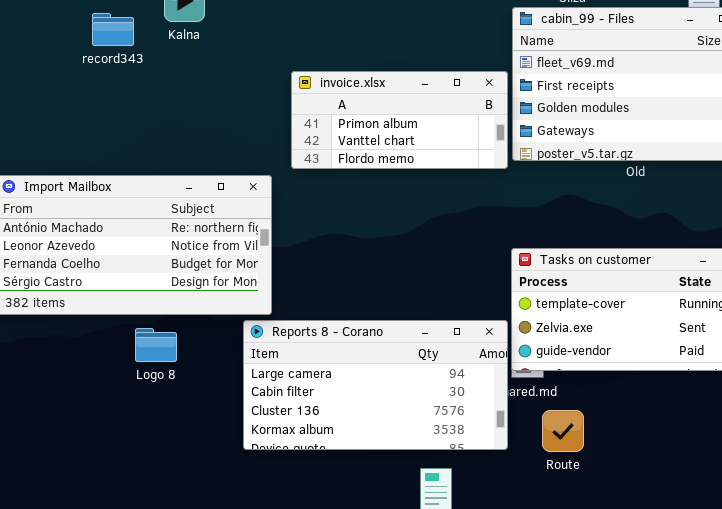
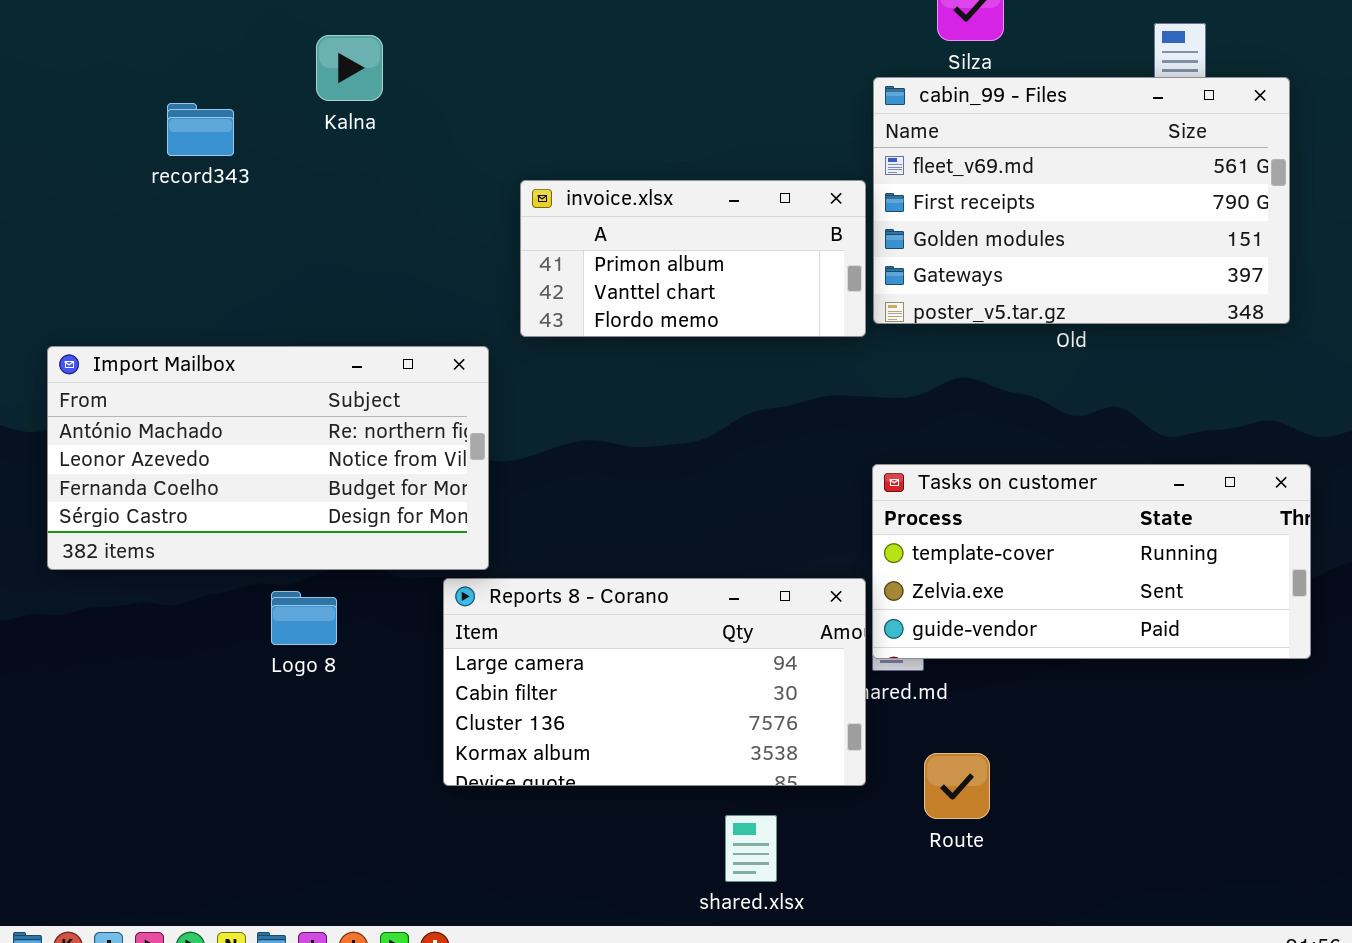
record343: [92,13,134,46] -> [167,103,234,156], moved
Route: [542,410,584,452] -> [924,753,990,819], moved

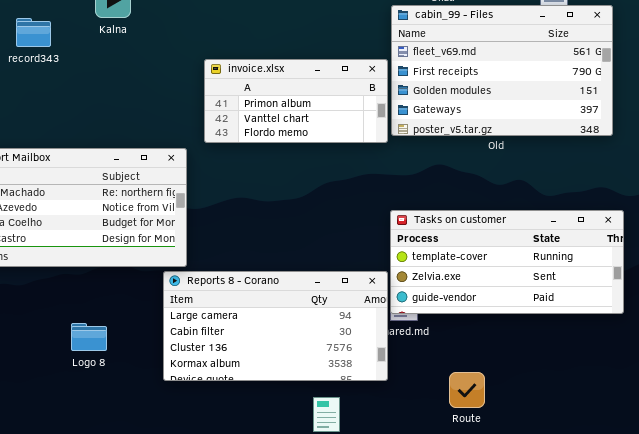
Logo 8: [271,591,337,645] -> [71,323,107,351], moved
Route: [924,753,990,819] -> [449,372,485,408], moved

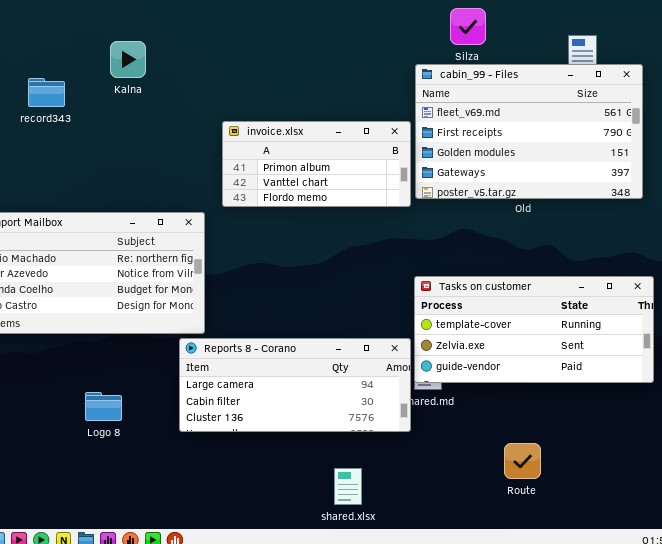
Reports 8 - Corano: [163,271,388,381] -> [179,338,411,432], resized
Route: [449,372,485,408] -> [504,443,541,479], moved

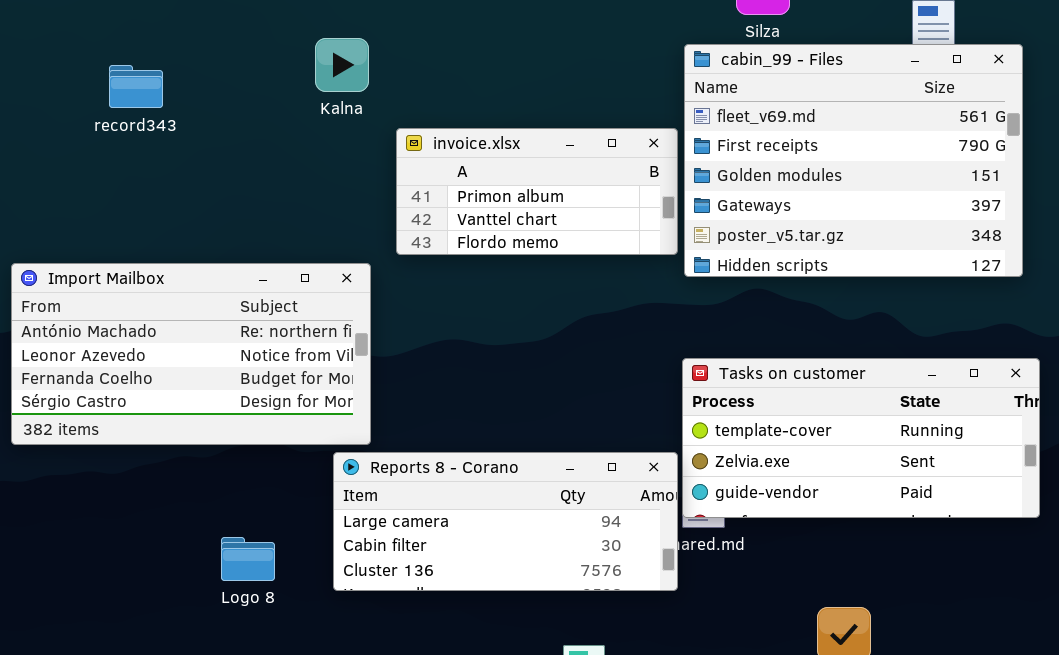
Kalna: [110,41,146,78] -> [315,38,369,92], moved
cabin_99 - Files: [415,64,643,199] -> [684,44,1023,277], resized
Logo 8: [85,392,122,421] -> [221,537,275,581], moved

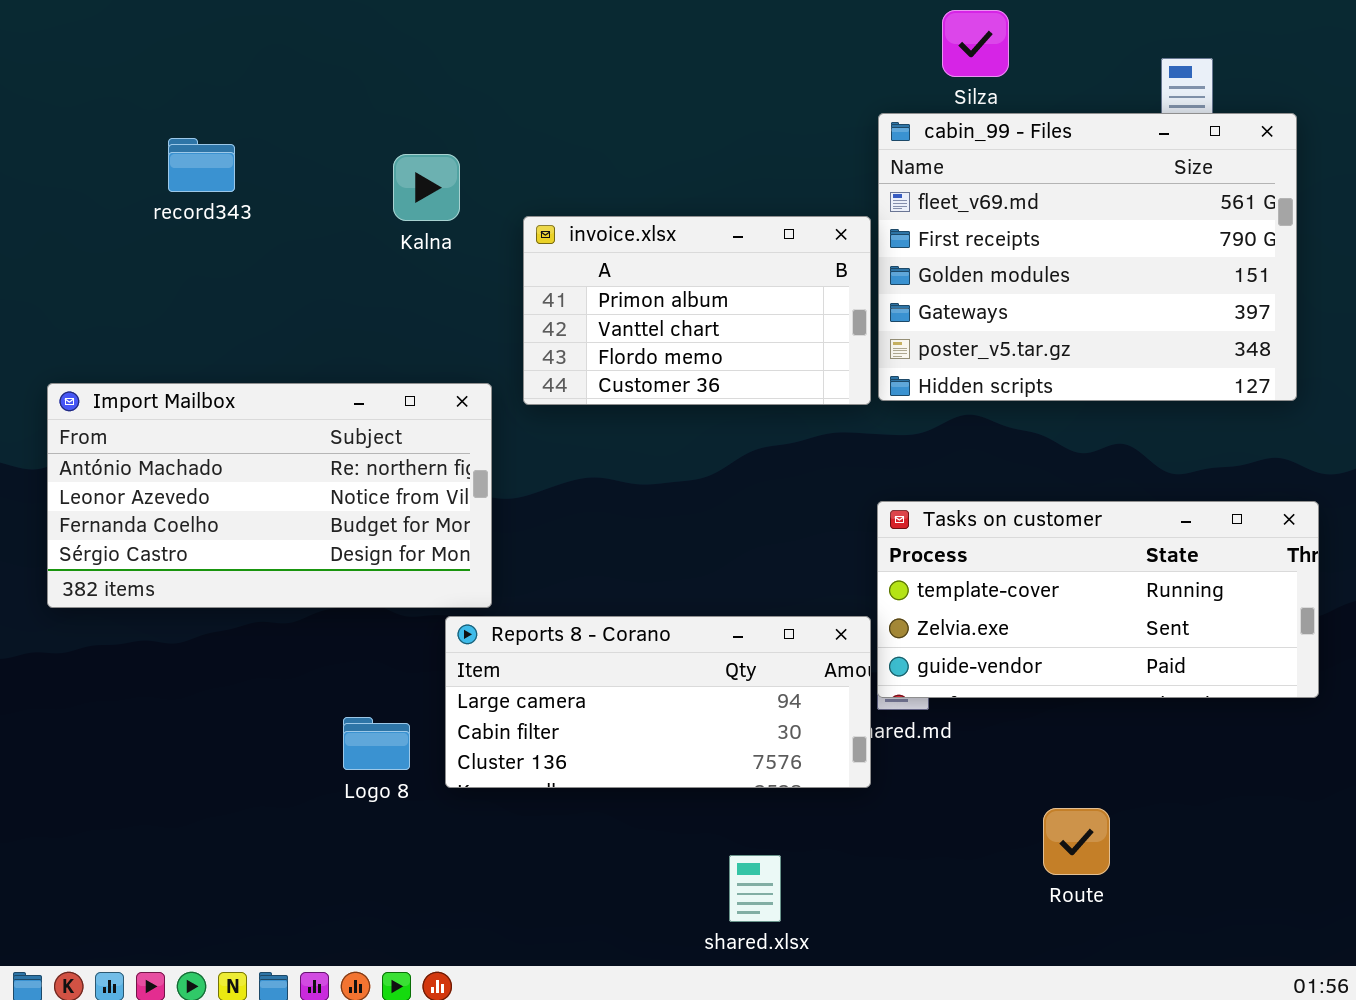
Kalna: [315,38,369,92] -> [393,154,460,221], moved
invoice.xlsx: [396,128,678,255] -> [523,216,871,405], resized
Logo 8: [221,537,275,581] -> [343,717,410,770], moved

